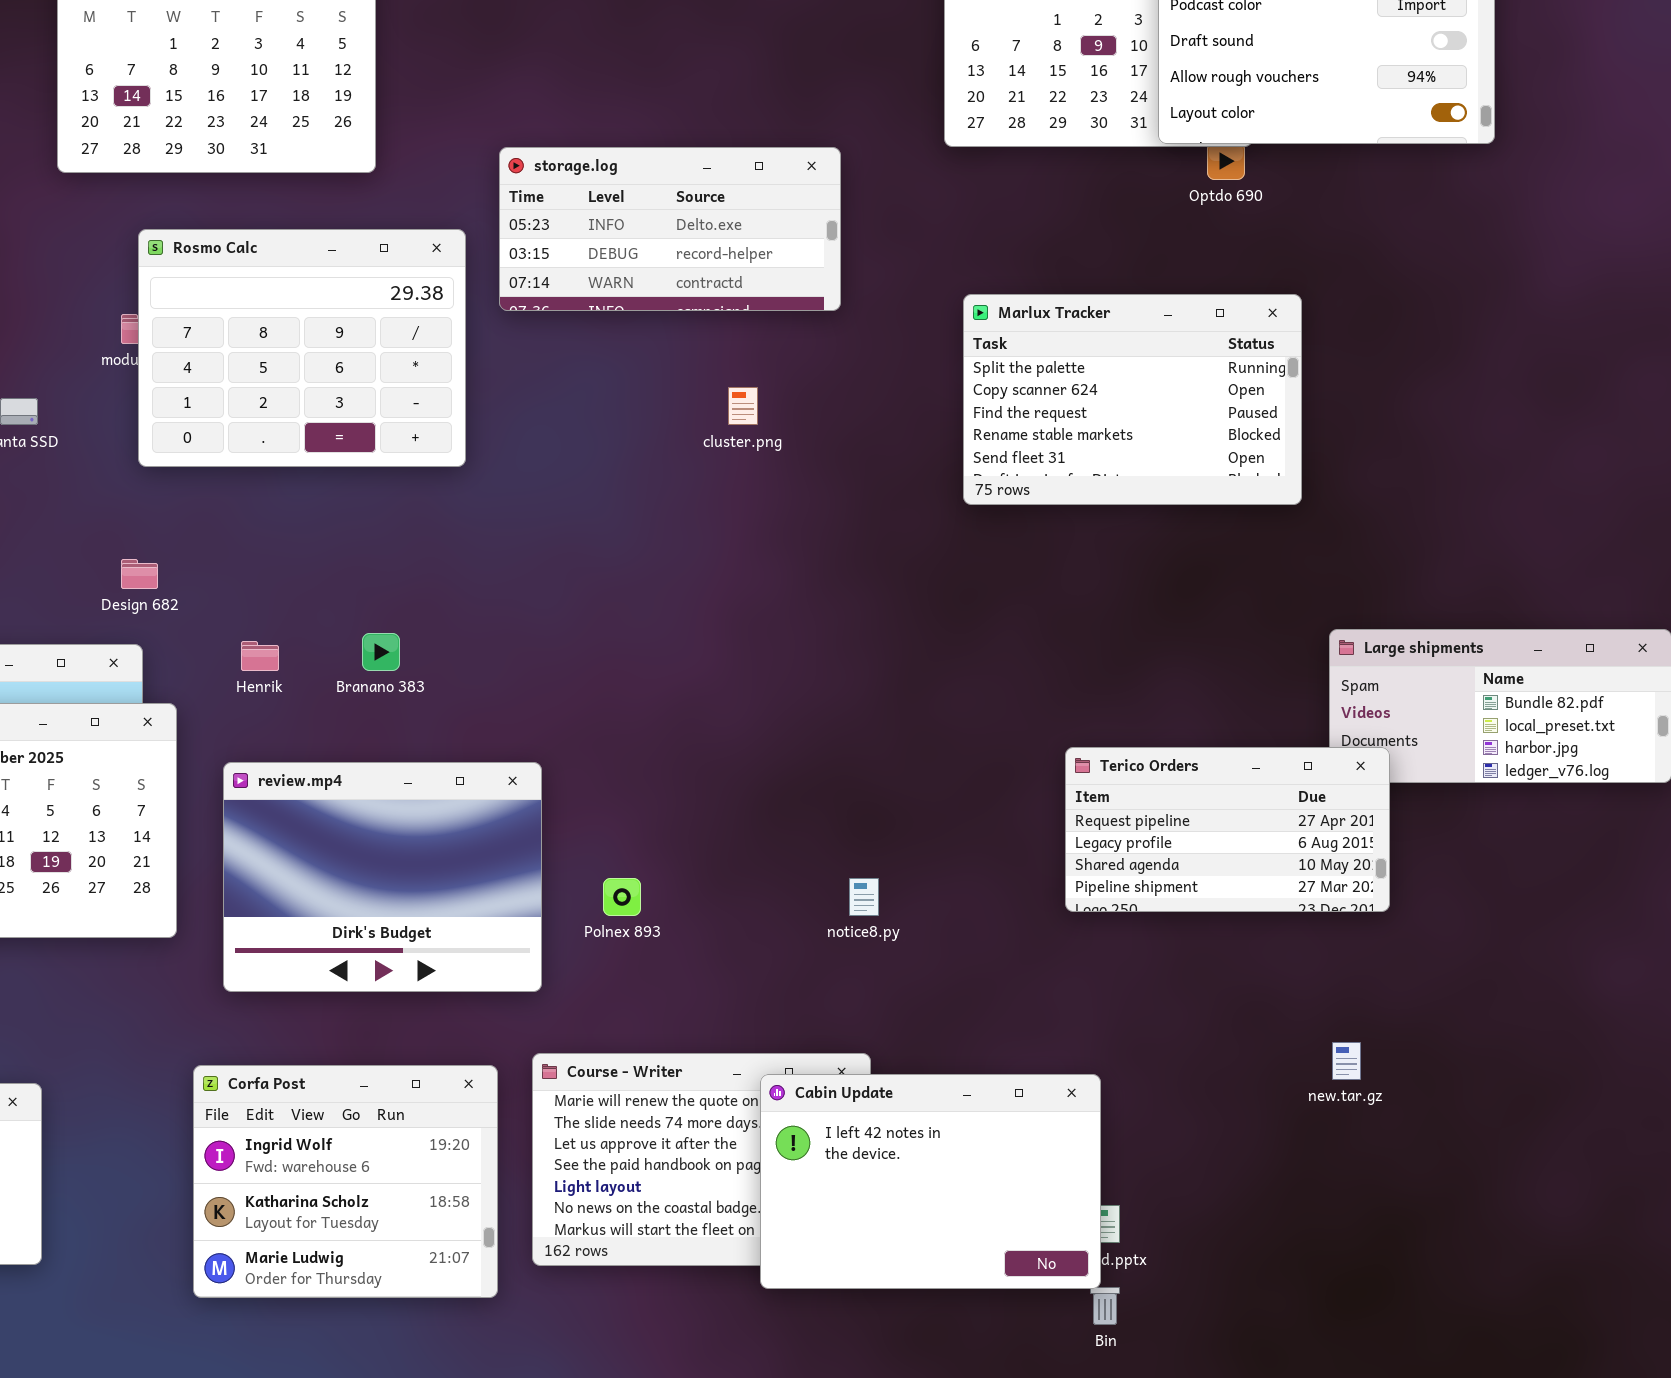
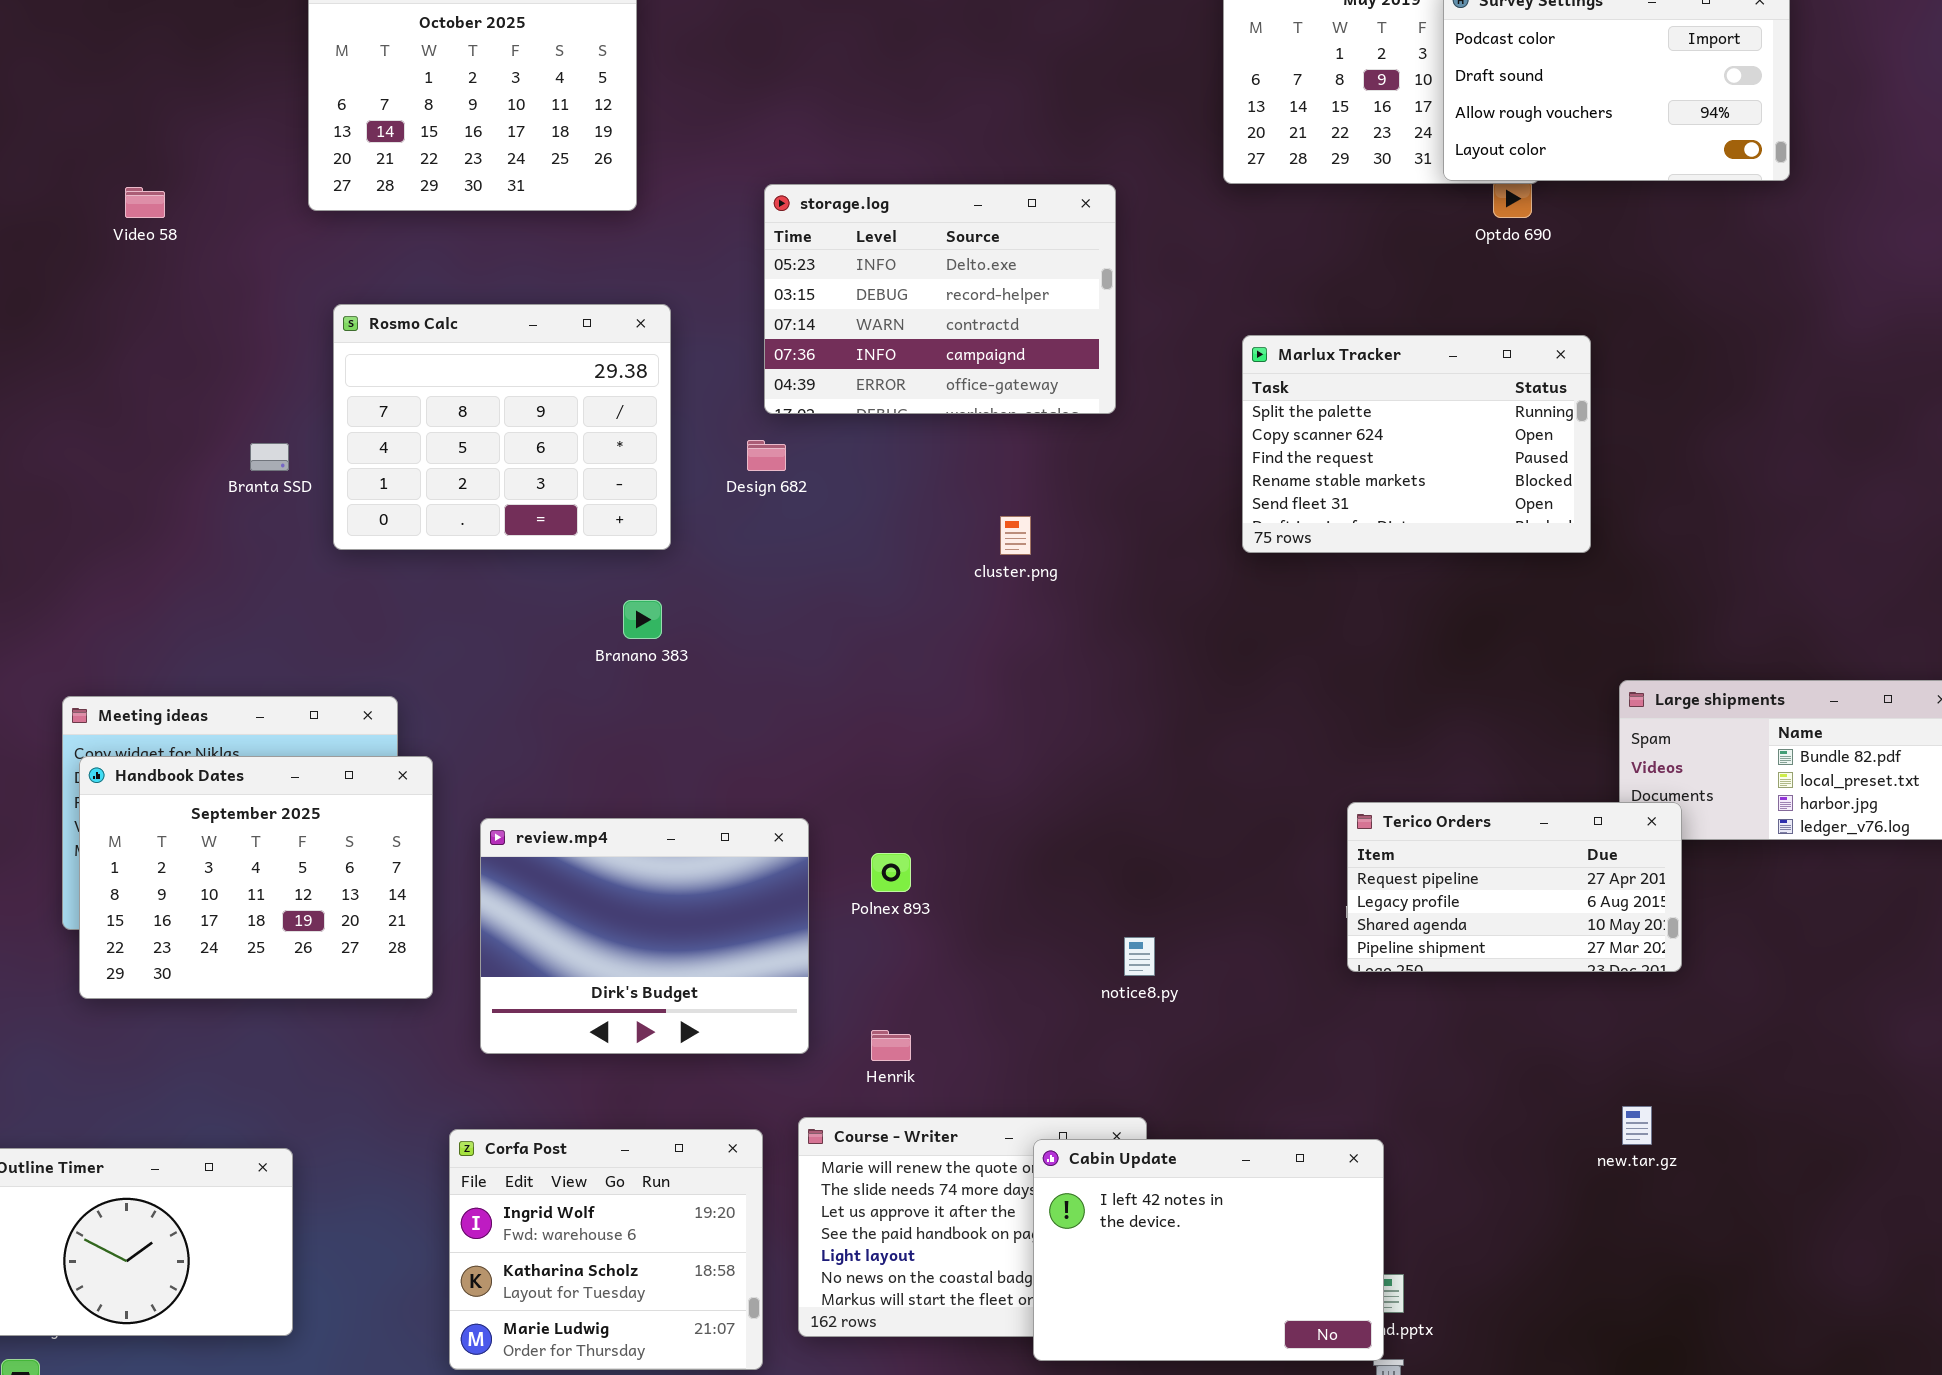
storage.log: [499,147,841,311] -> [764,184,1116,414], resized
Rosmo Calc: [138,229,466,467] -> [333,304,671,550], moved
cluster.png: [728,387,758,425] -> [1000,516,1031,555], moved
Design 682: [121,559,158,589] -> [747,440,786,471], moved
Branano 383: [362,633,400,671] -> [623,600,662,639], moved
Henrik: [241,641,279,671] -> [871,1030,911,1061], moved
Polnex 893: [603,878,641,916] -> [871,853,911,892], moved

